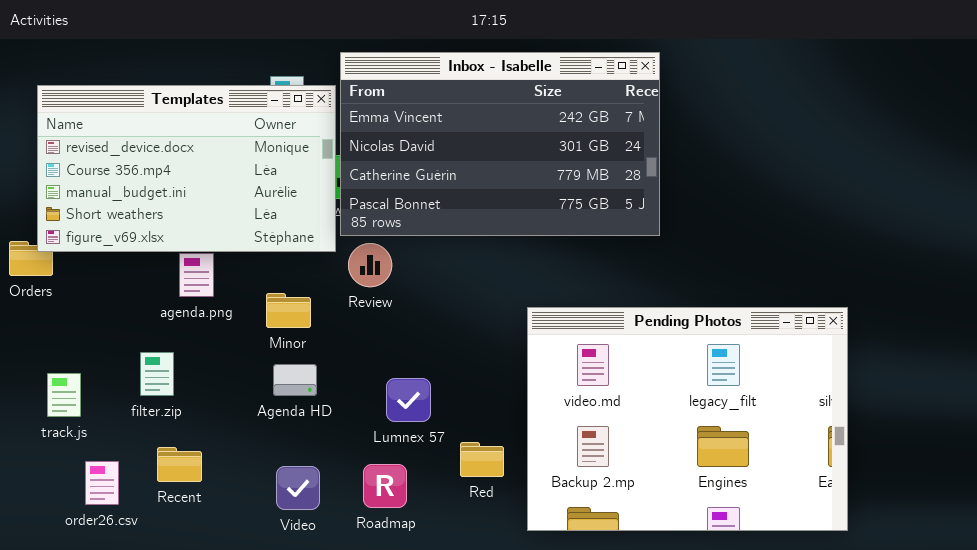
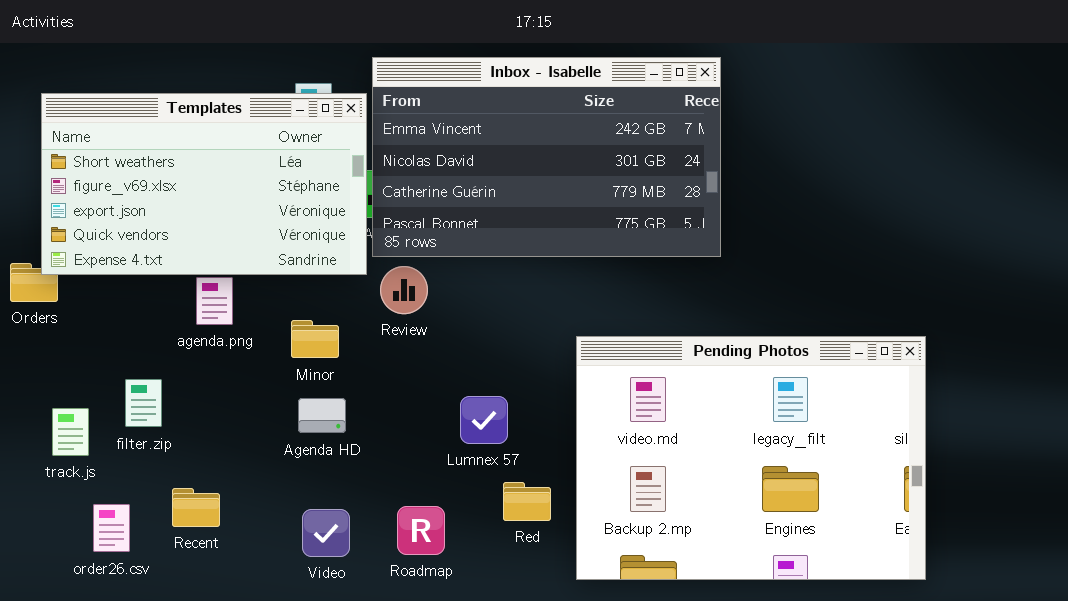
Templates: [37,85,336,252] -> [41,93,367,275], scrolled down 3 rows
filter.zip: [140,352,174,396] -> [125,379,162,427], moved
Lumnex 57: [386,378,431,422] -> [460,396,508,444], moved

